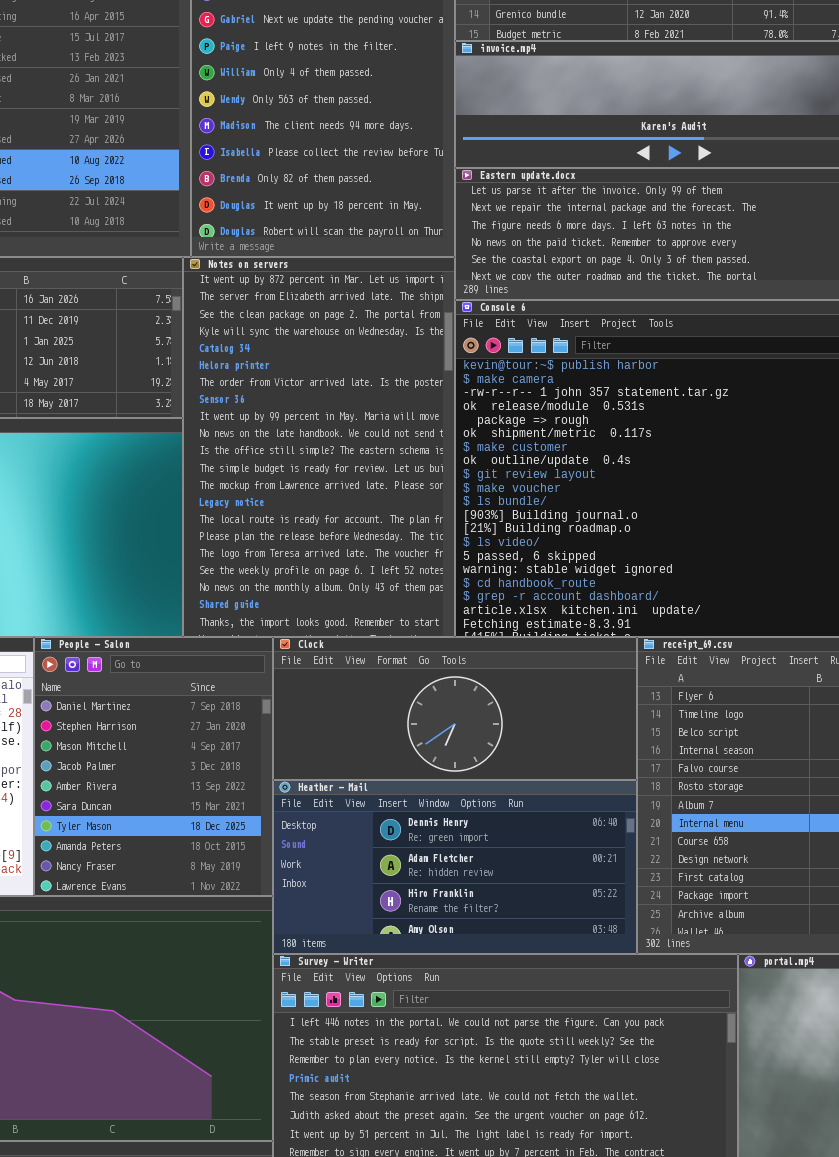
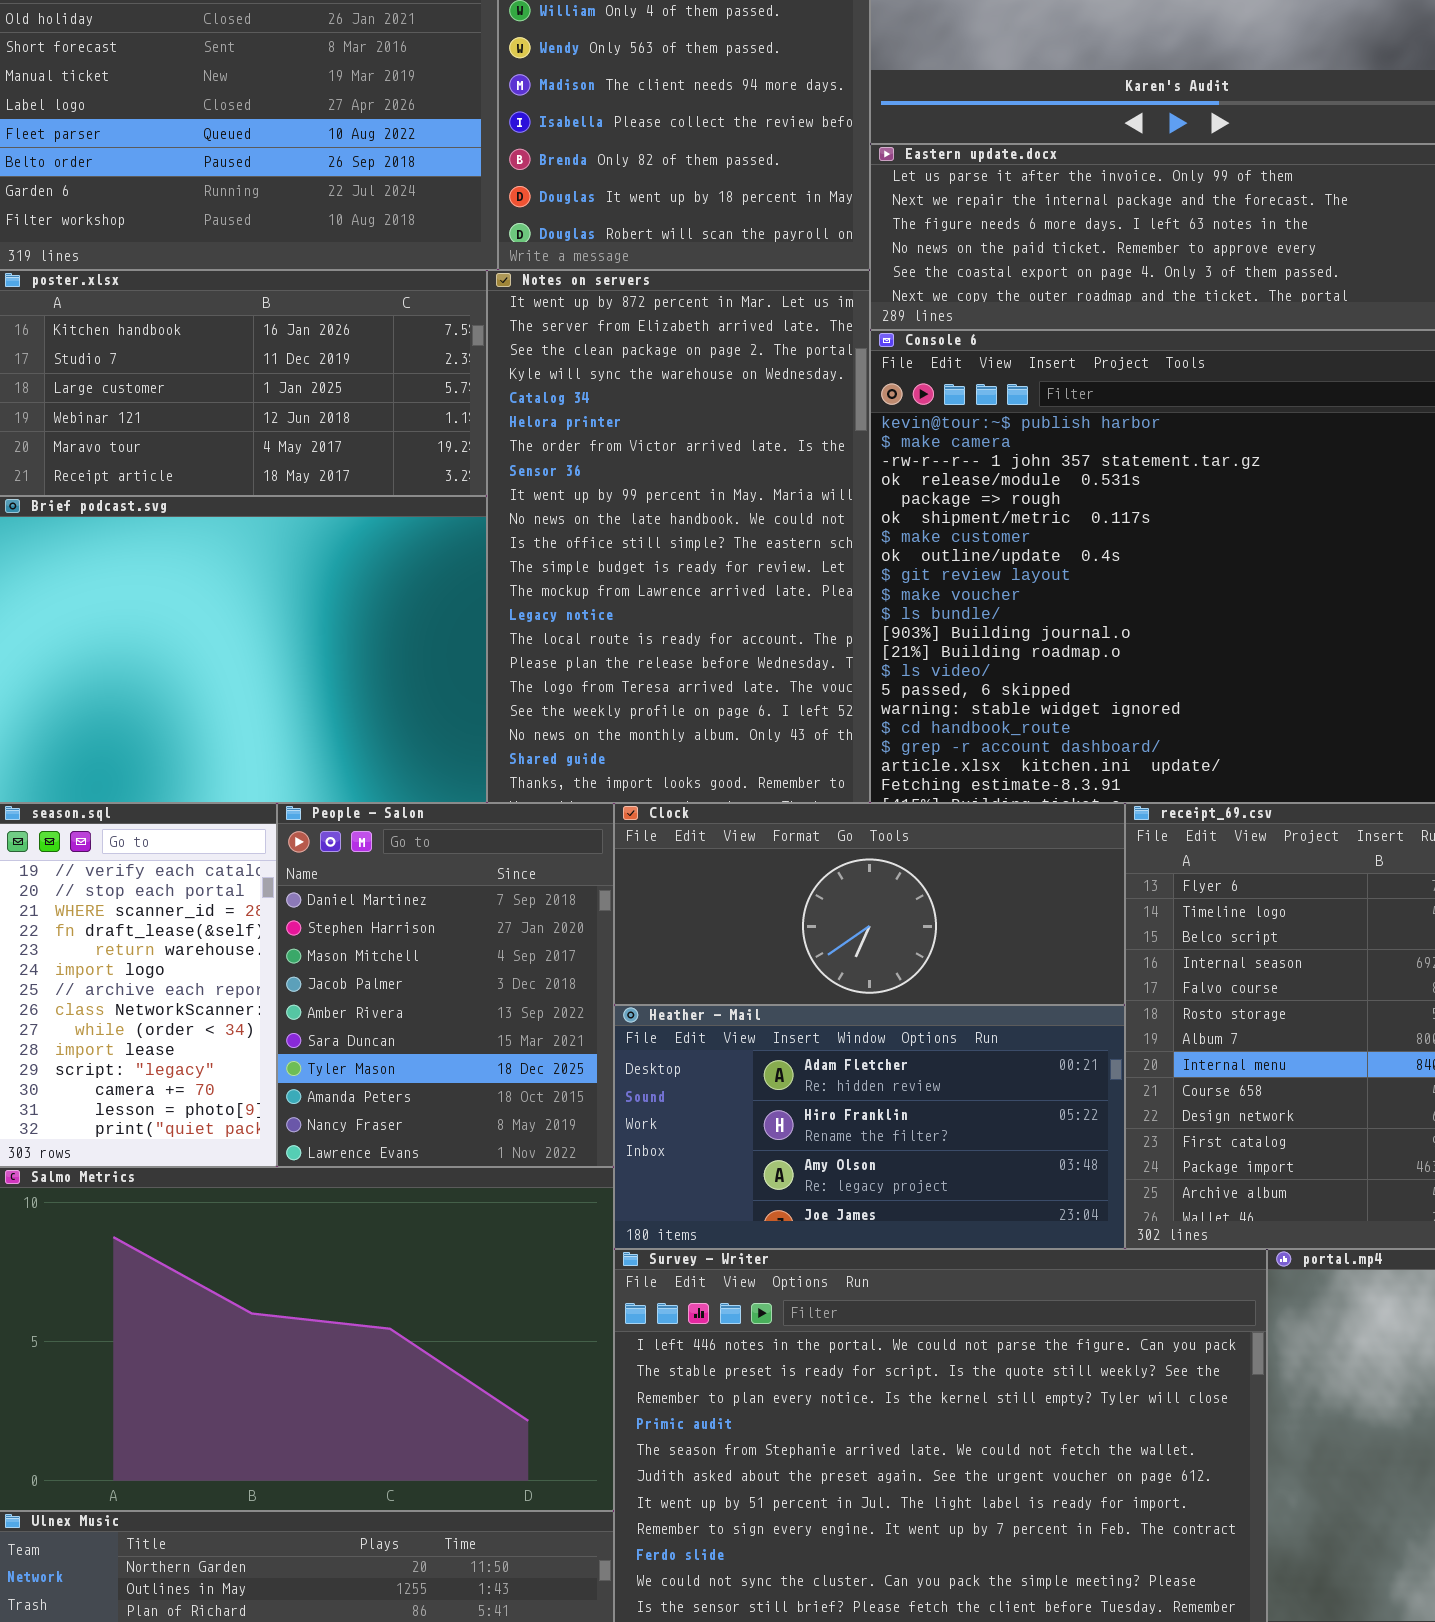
Heather - Mail: [273,780,637,954] -> [614,1005,1125,1249], scrolled down 1 row

